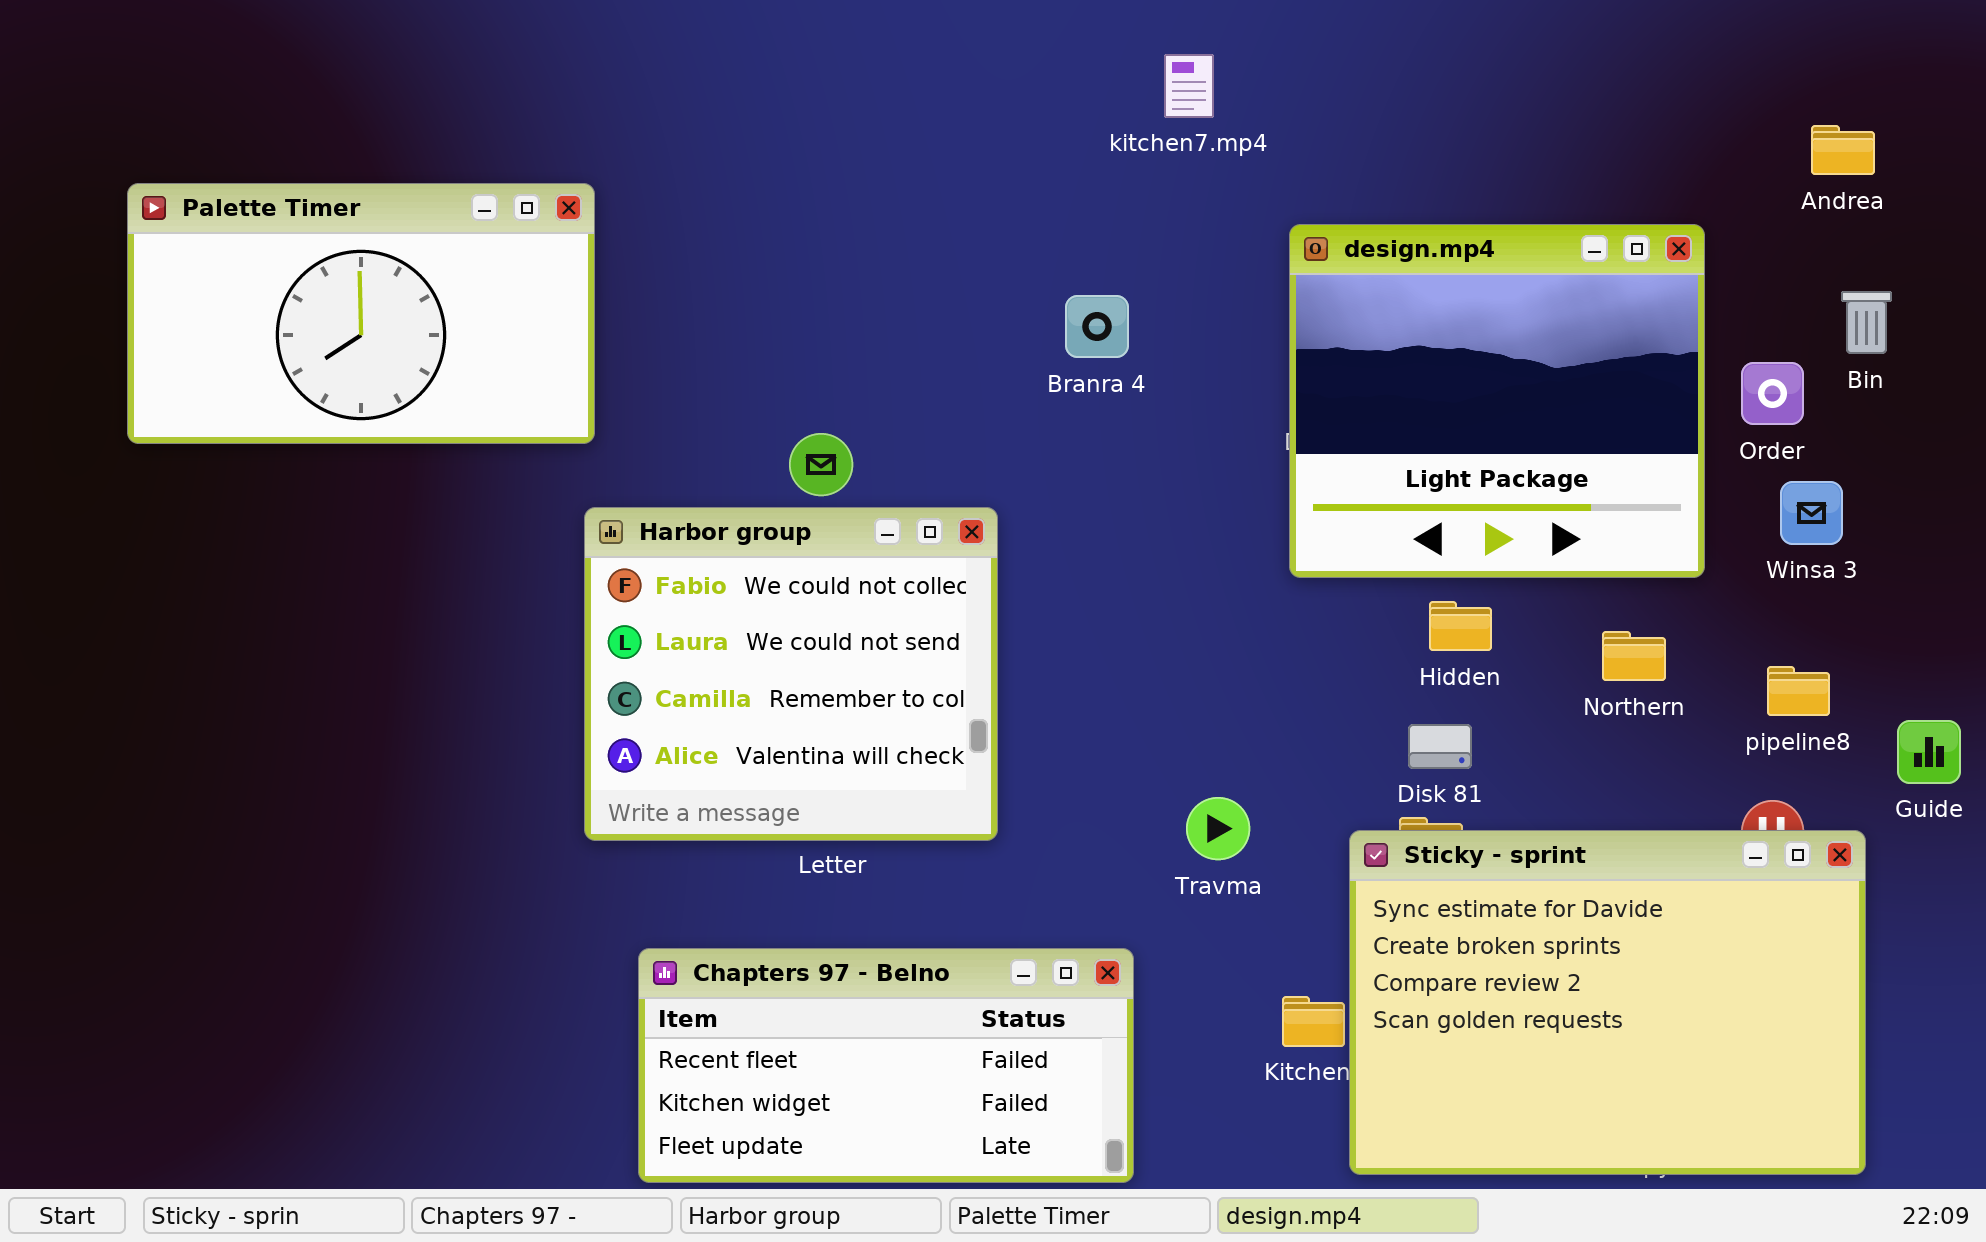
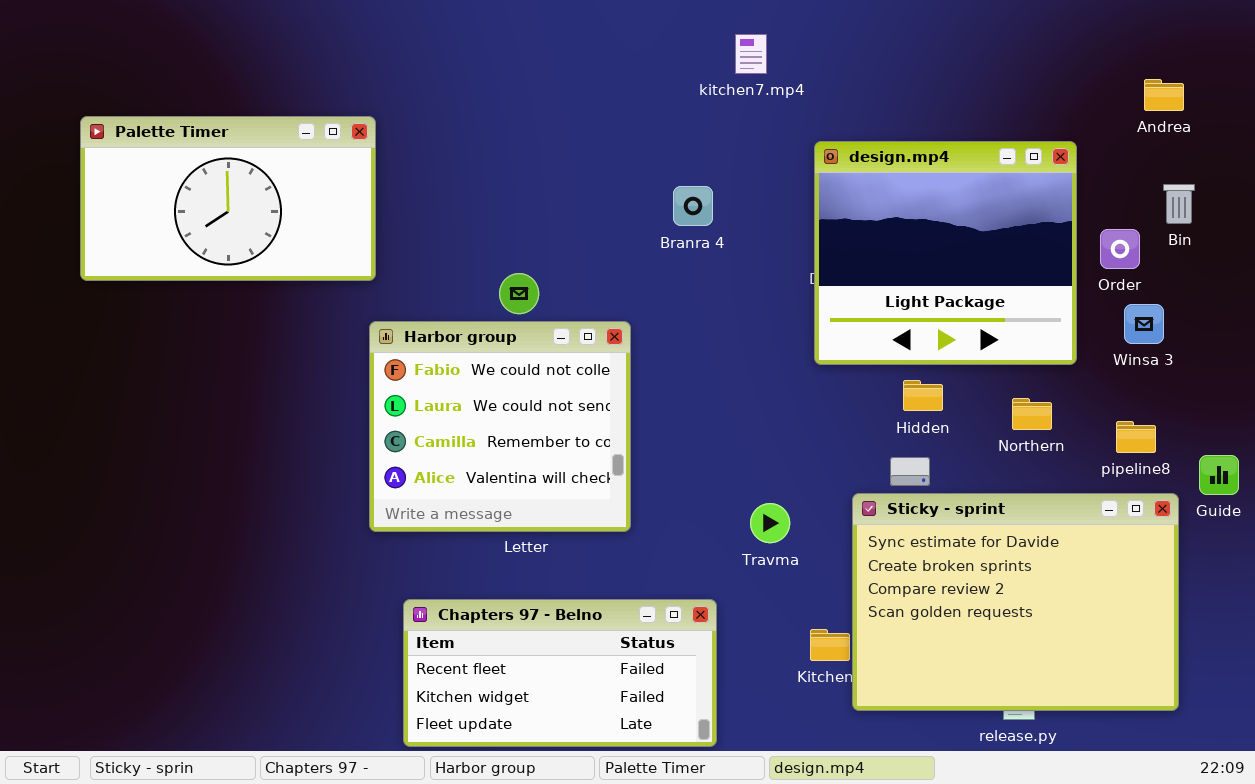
Sticky - sprint: [1349,830,1866,1175] -> [852,493,1179,711], moved

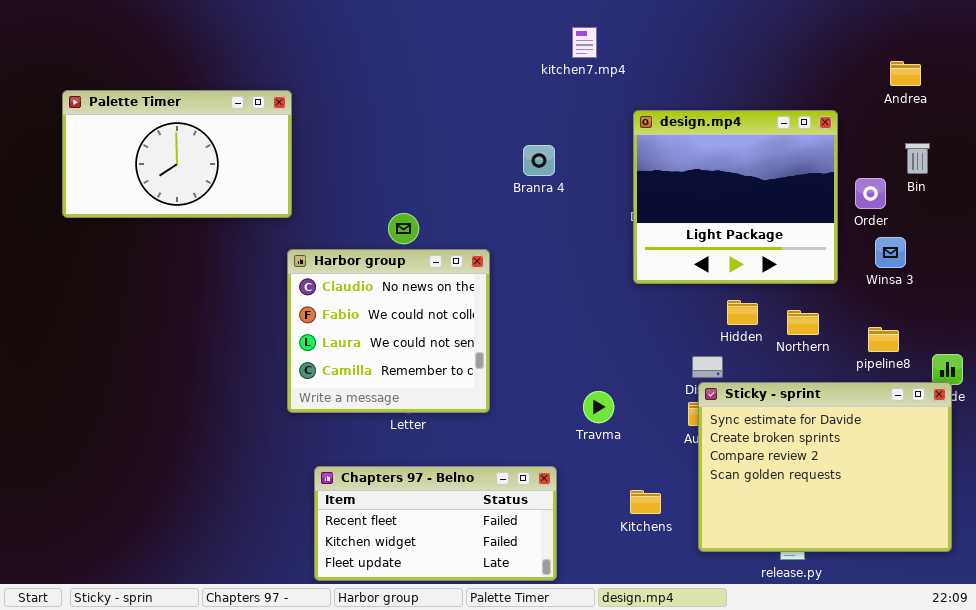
Harbor group: [369,321,631,532] -> [287,249,490,413], scrolled up 1 row
Hidden: [903,380,943,411] -> [727,300,758,325], moved
Sticky - sprint: [852,493,1179,711] -> [698,382,952,552], moved

